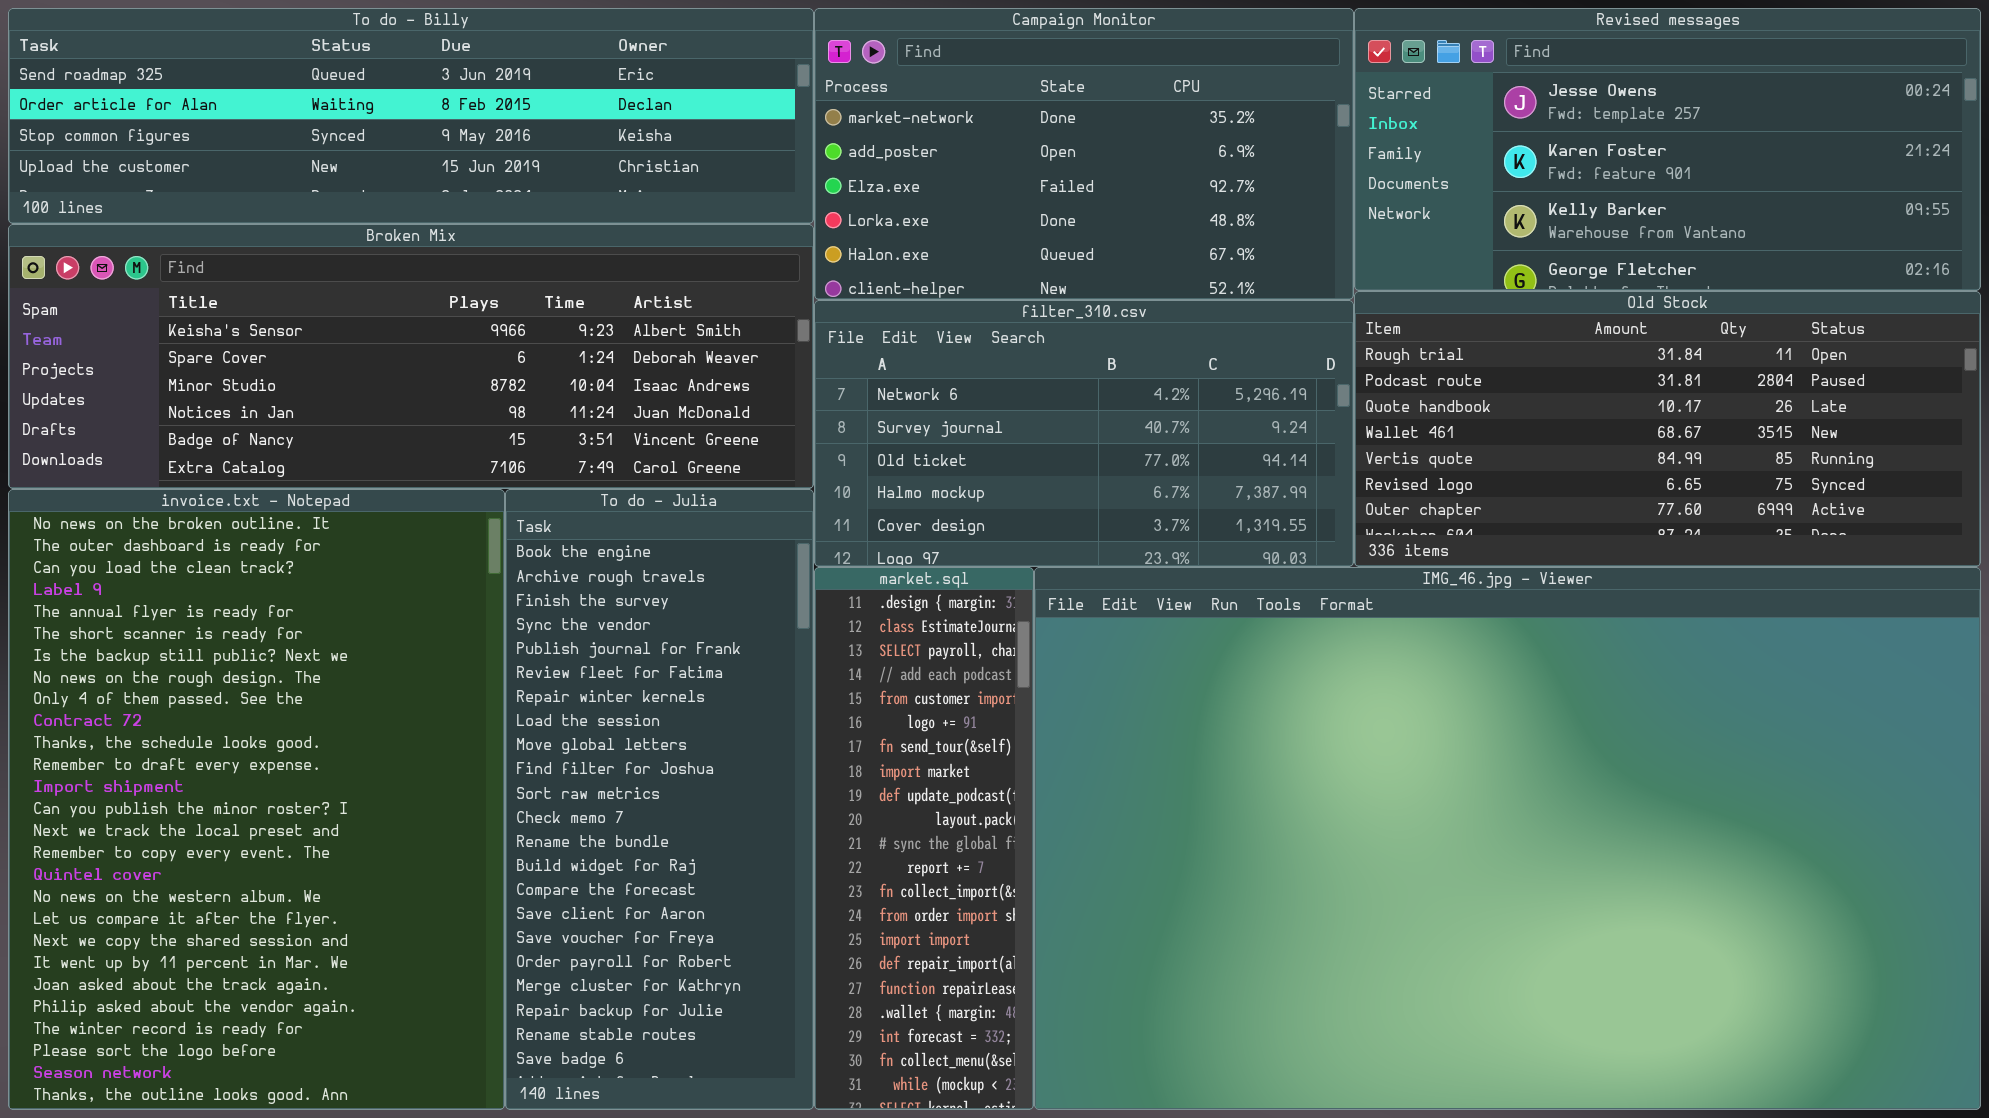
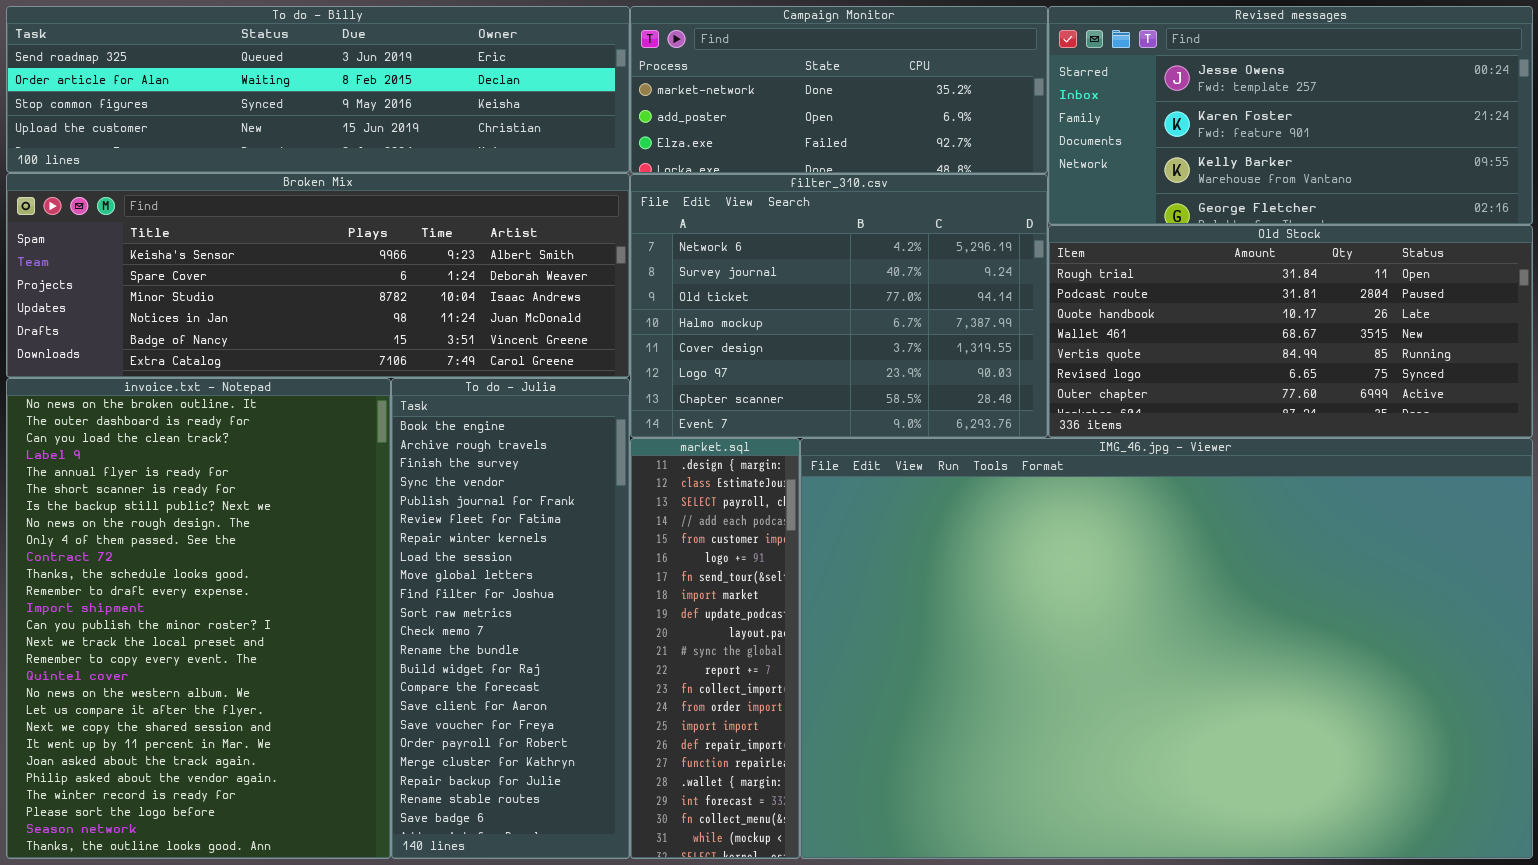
Campaign Monitor: [814,8,1354,300] -> [630,6,1048,174], resized
filter_310.csv: [814,300,1354,567] -> [630,174,1048,438], resized

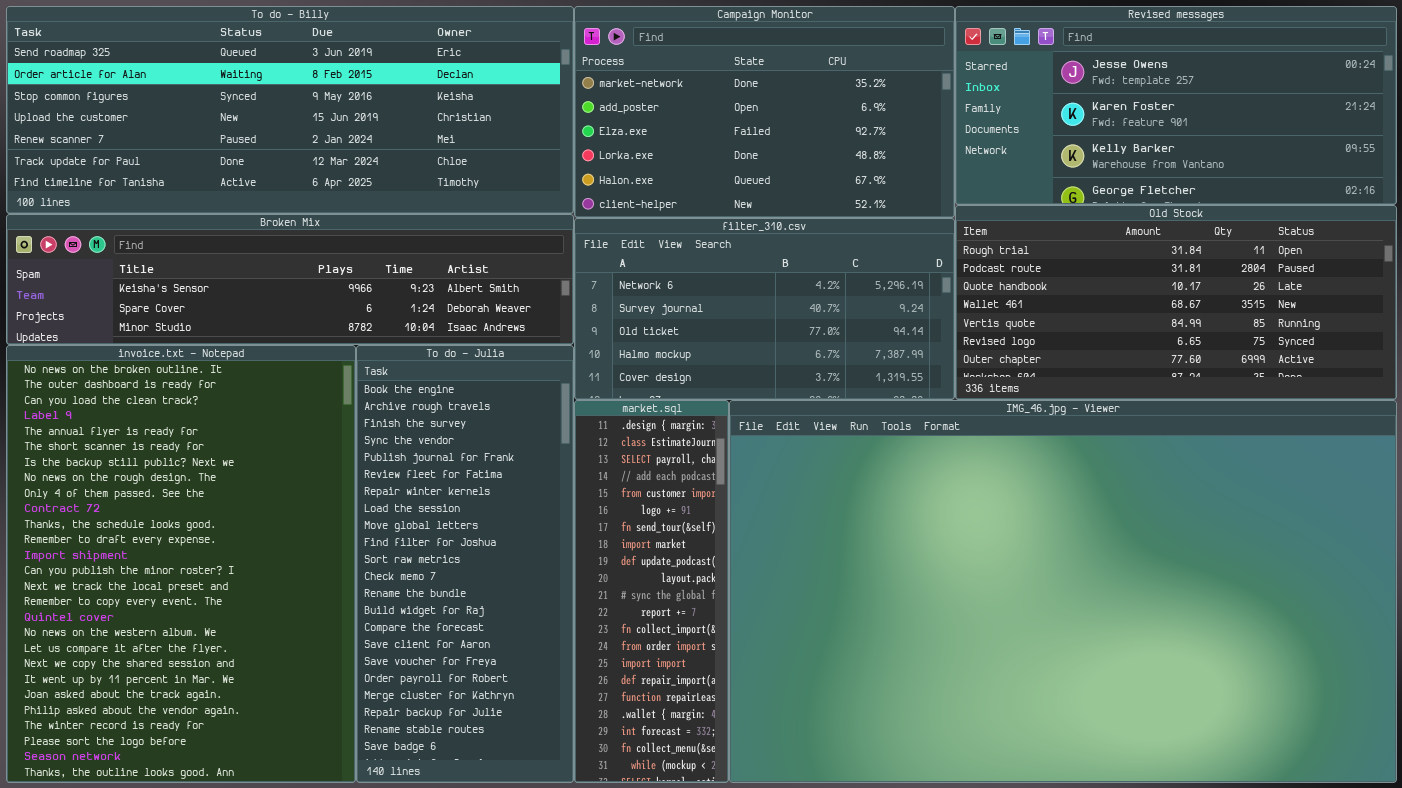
To do - Billy: [6,6,630,173] -> [6,6,574,214], resized
Campaign Monitor: [630,6,1048,174] -> [574,6,955,218], resized
Broken Mix: [6,173,630,378] -> [6,214,574,345], resized
filter_310.csv: [630,174,1048,438] -> [574,218,955,400], resized

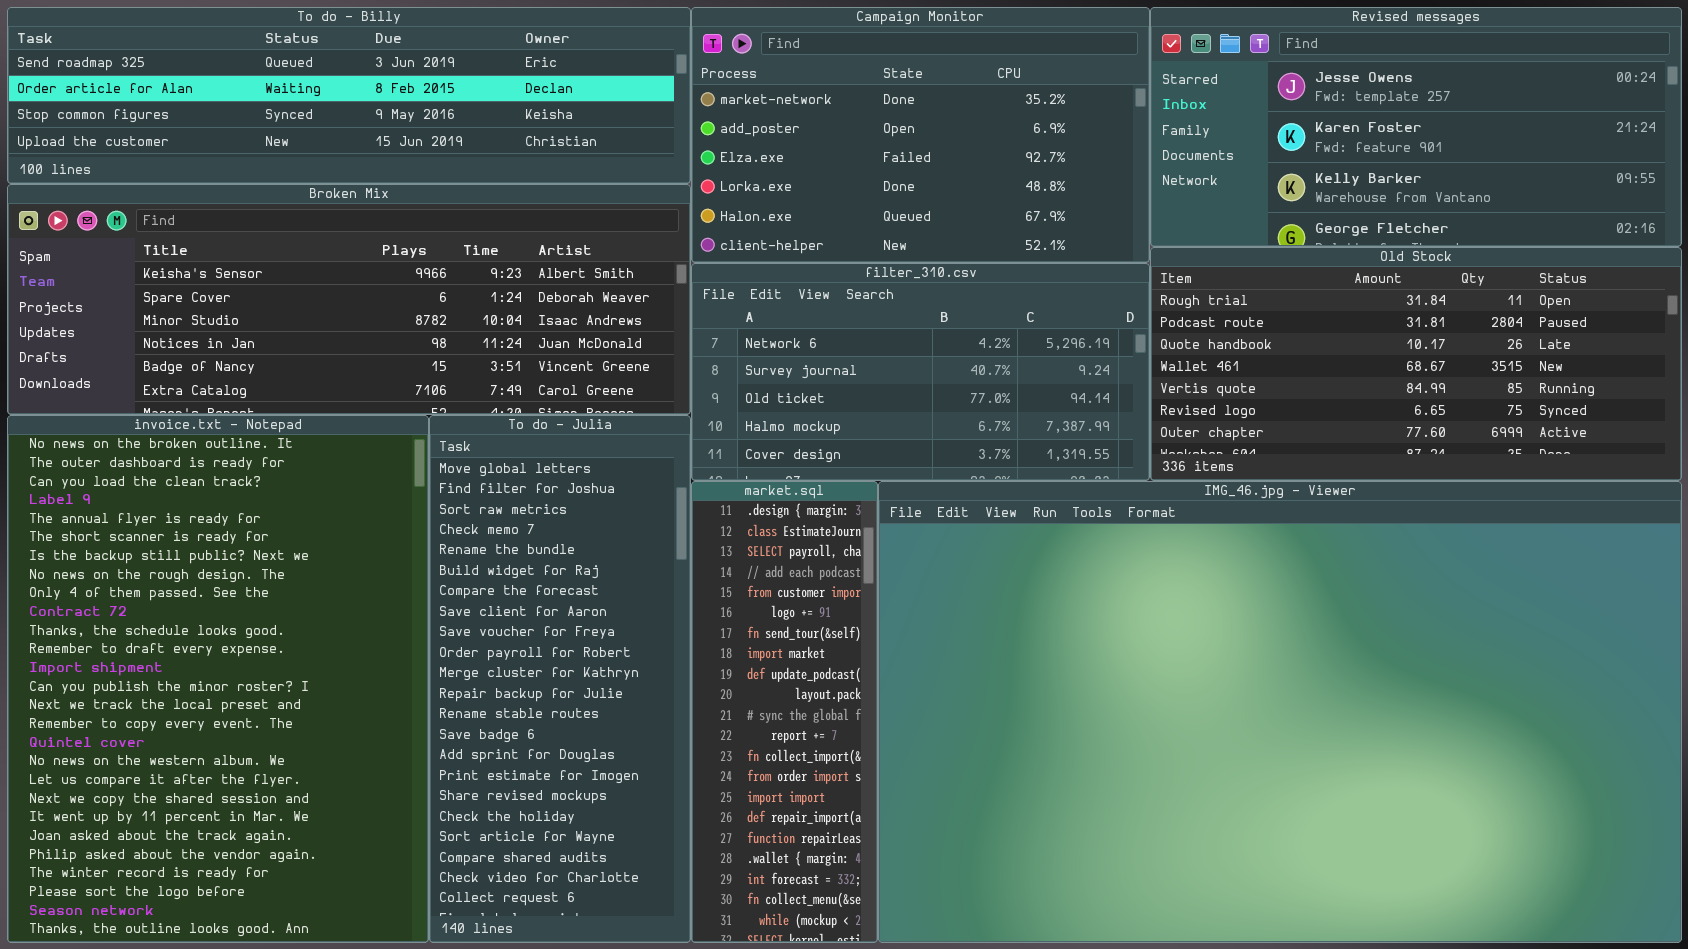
To do - Billy: [6,6,574,214] -> [7,7,691,184], resized
Broken Mix: [6,214,574,345] -> [7,184,691,415], resized
To do - Julia: [356,345,574,783] -> [429,415,691,943], scrolled down 8 rows

